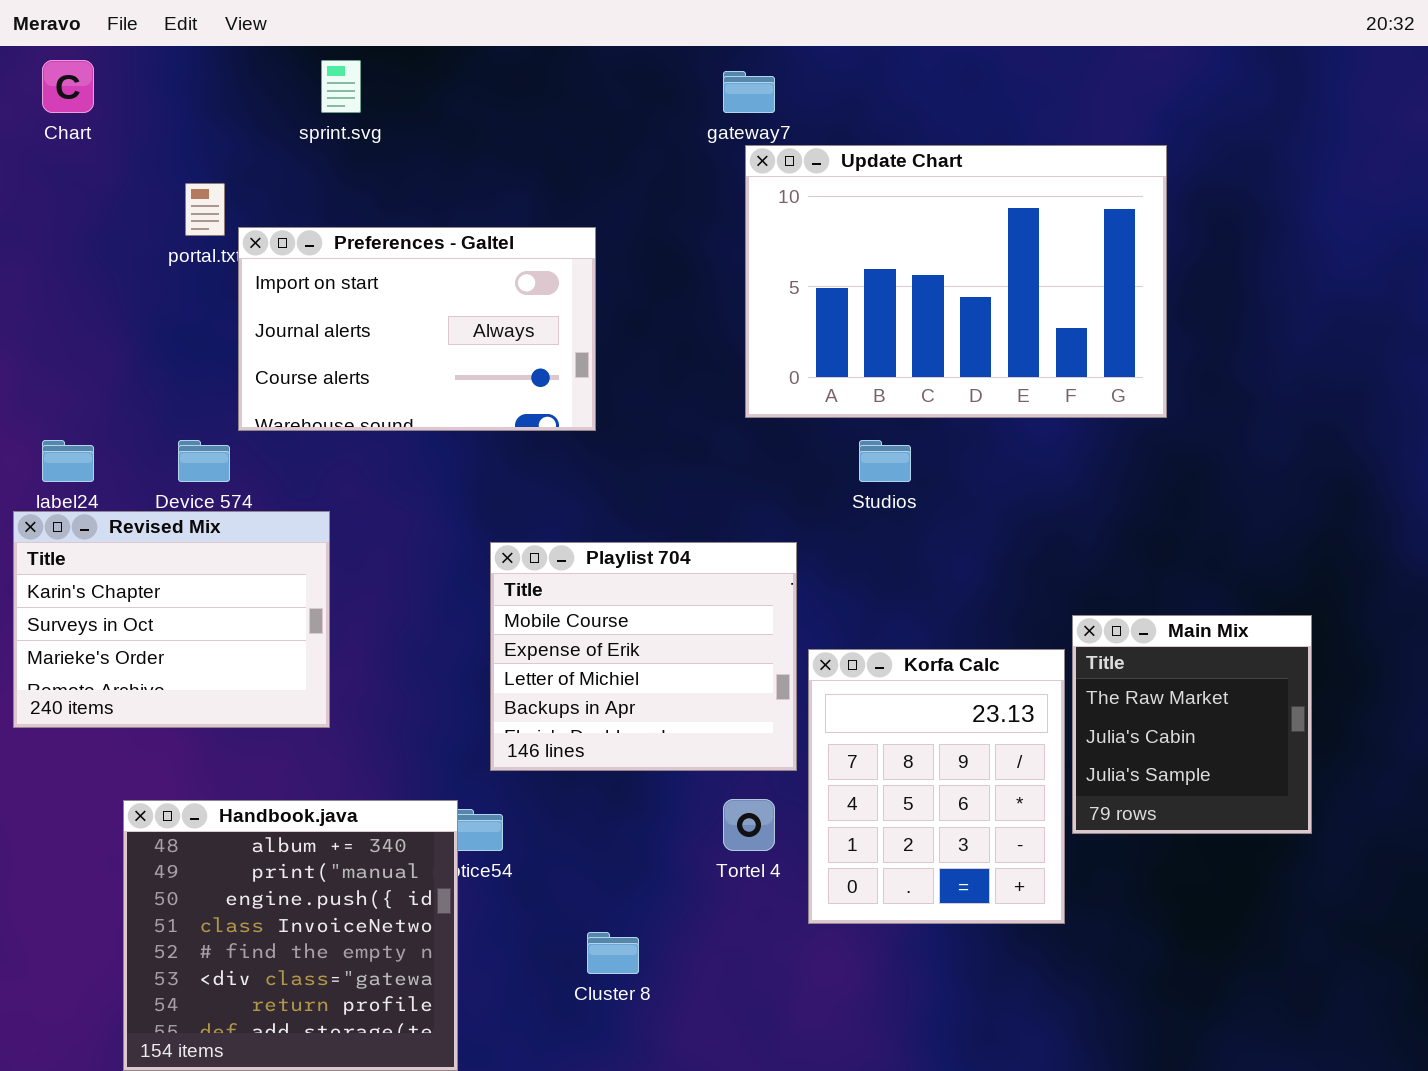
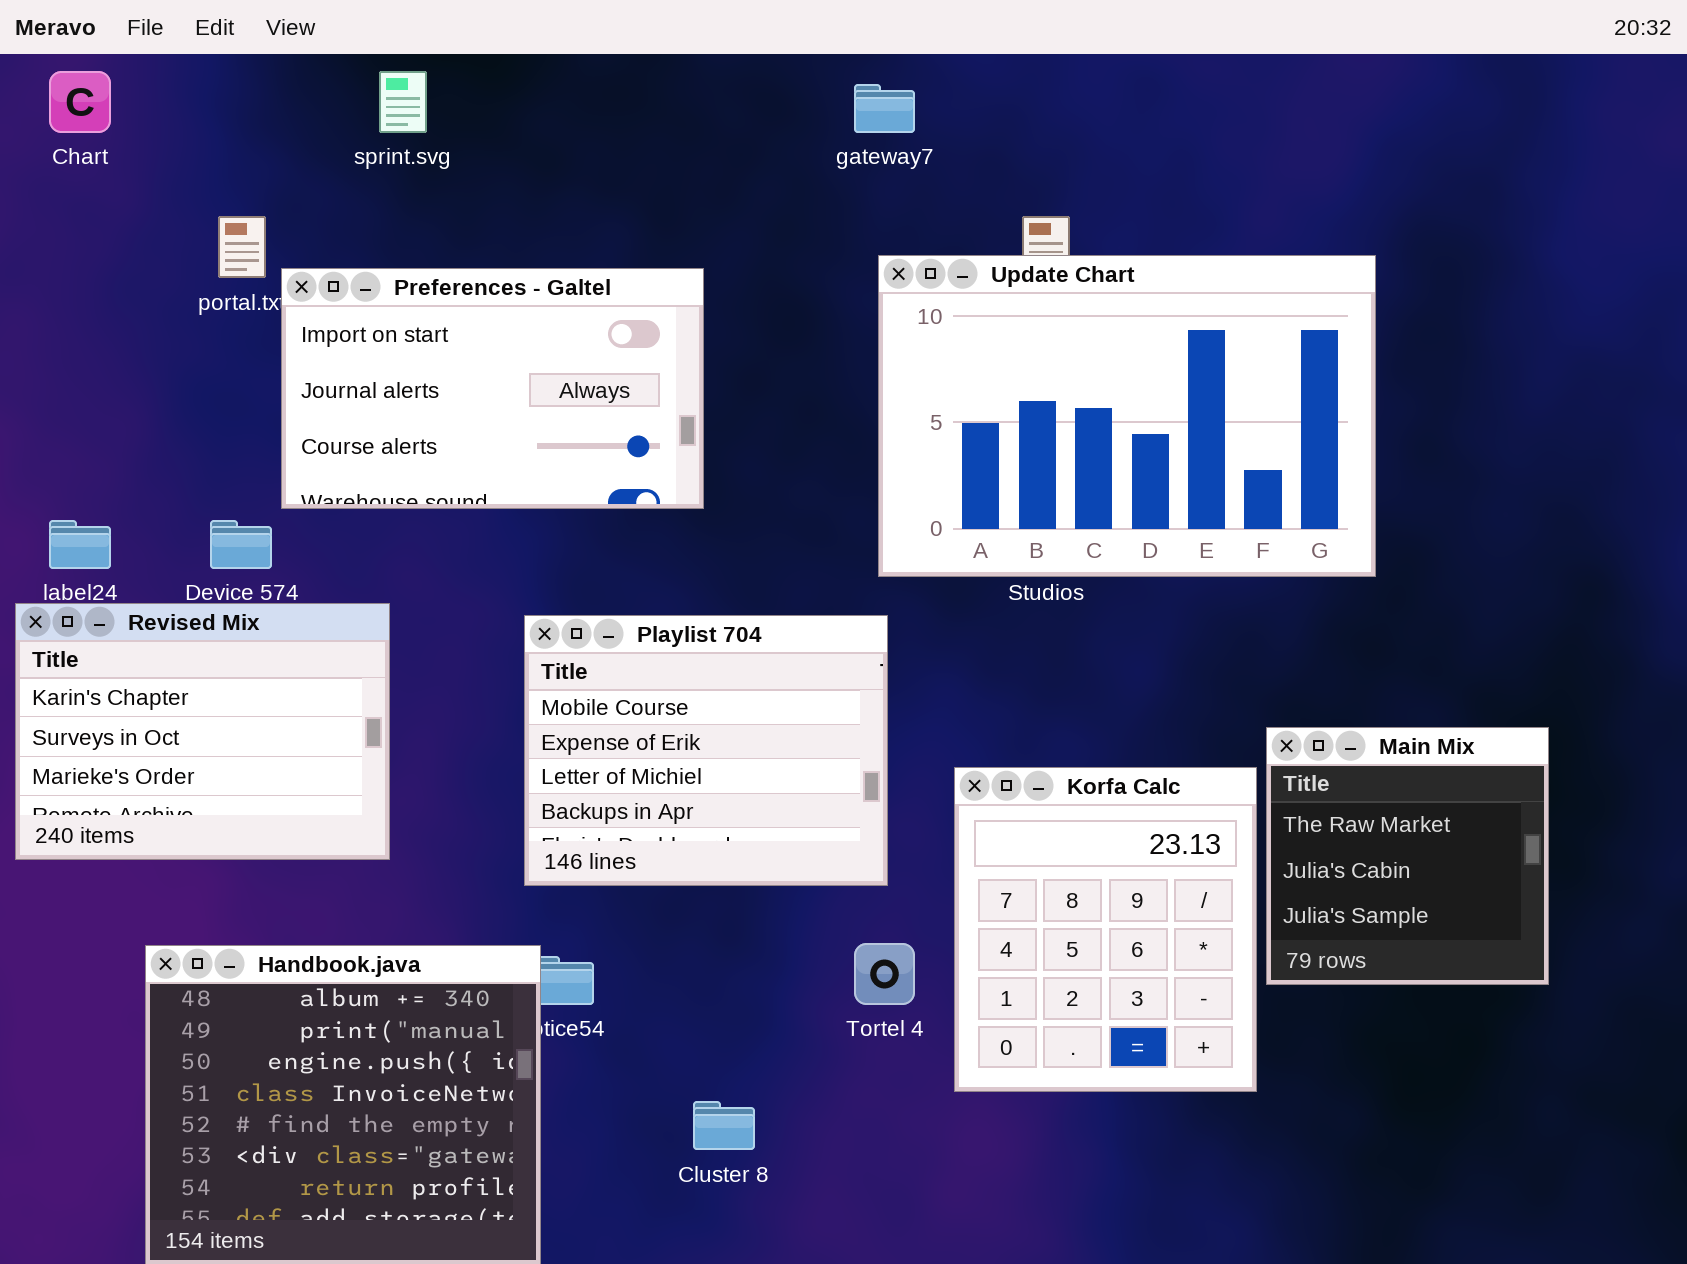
Update Chart: [745,145,1167,418] -> [878,255,1376,577], moved
Playlist 704: [490,542,797,771] -> [524,615,888,886], moved

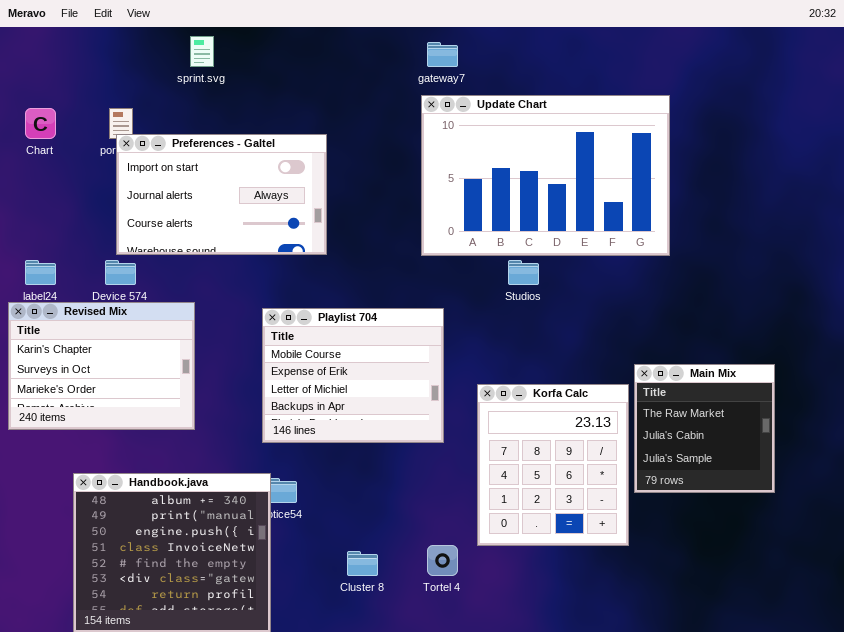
Chart: [49,71,111,133] -> [25,108,56,139], moved
Update Chart: [878,255,1376,577] -> [421,95,670,256], moved
Preferences - Galtel: [281,268,704,509] -> [116,134,327,255], moved
Tortel 4: [854,943,915,1005] -> [427,545,458,576], moved

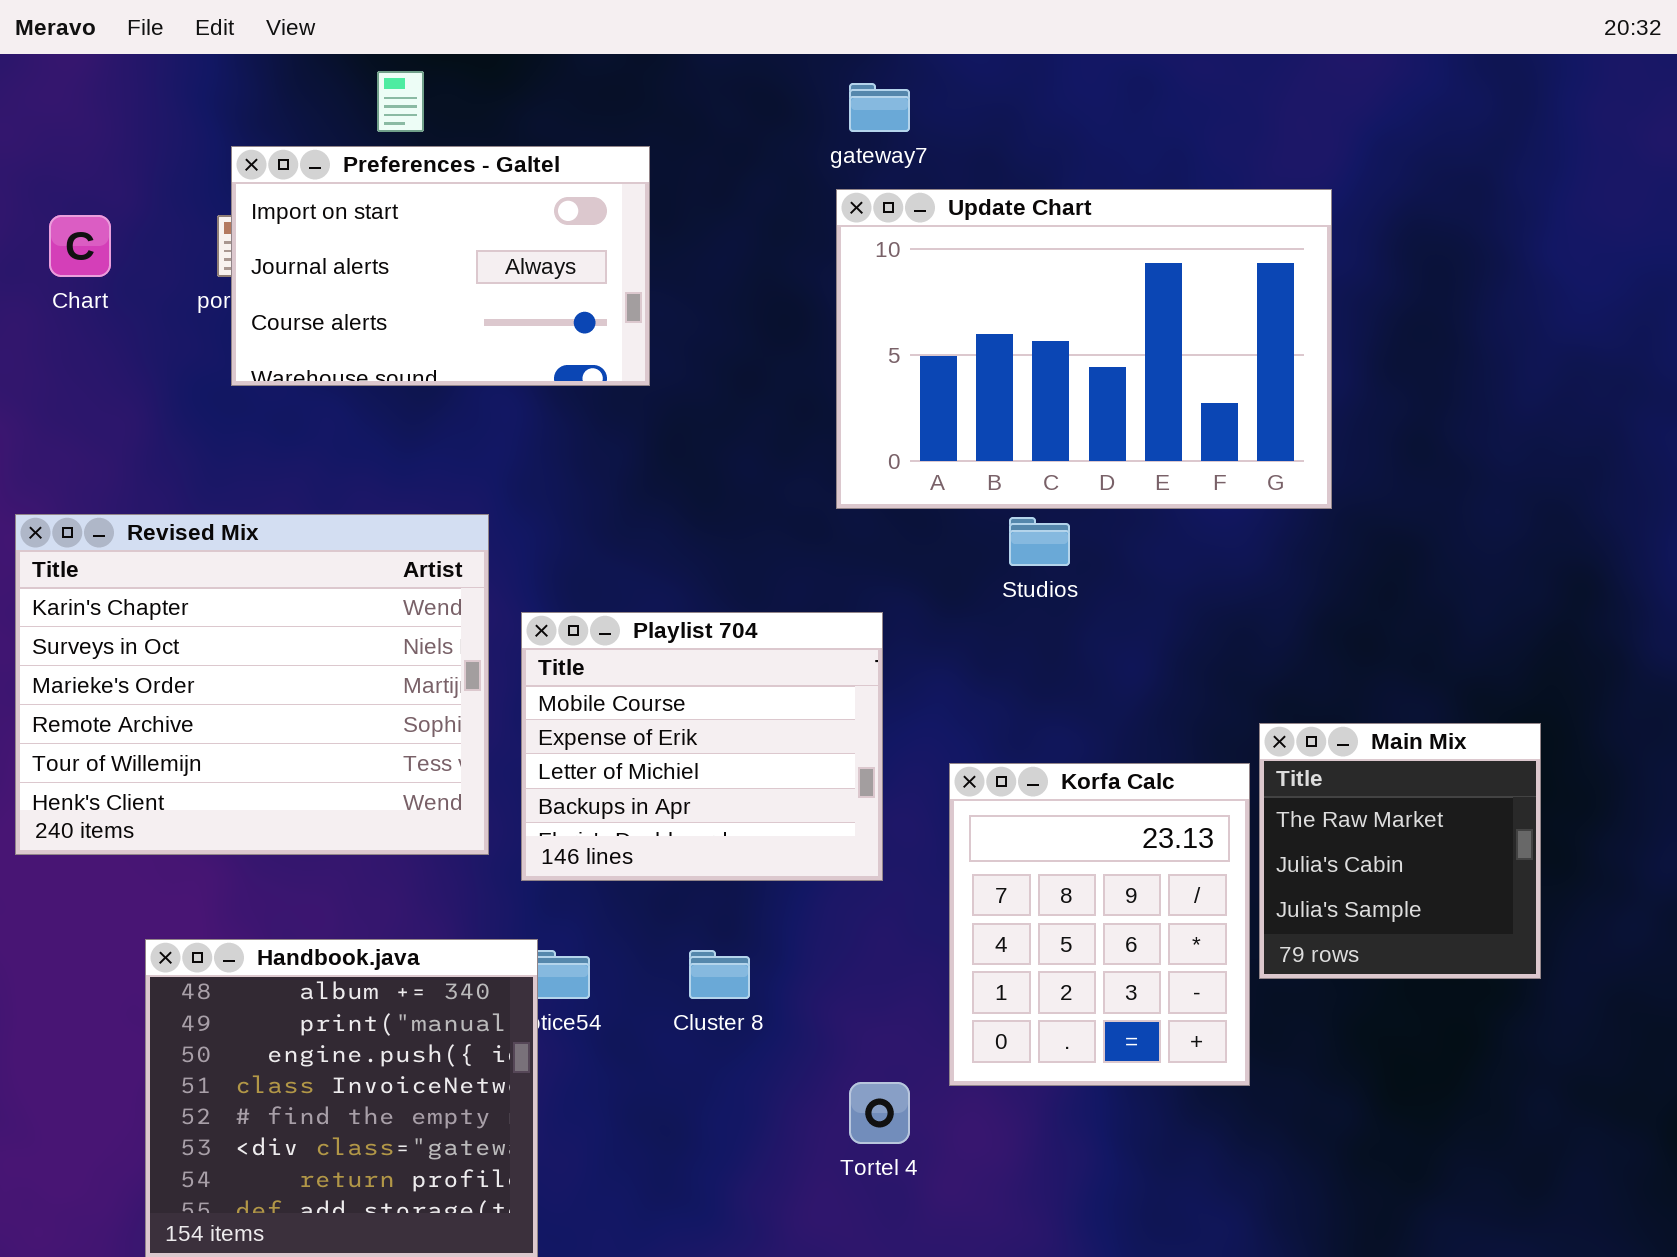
Preferences - Galtel: [116,134,327,255] -> [231,146,650,386], moved
Revised Mix: [8,302,195,430] -> [15,514,489,855], resized
Cluster 8: [347,551,378,576] -> [689,950,750,999], moved

